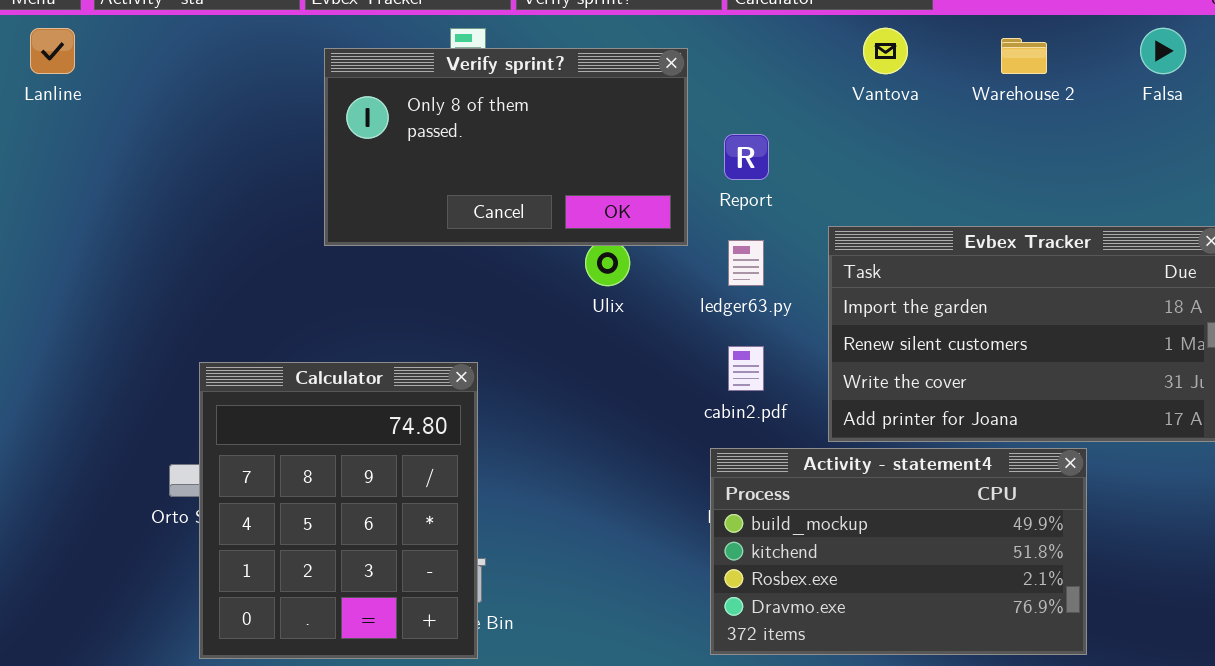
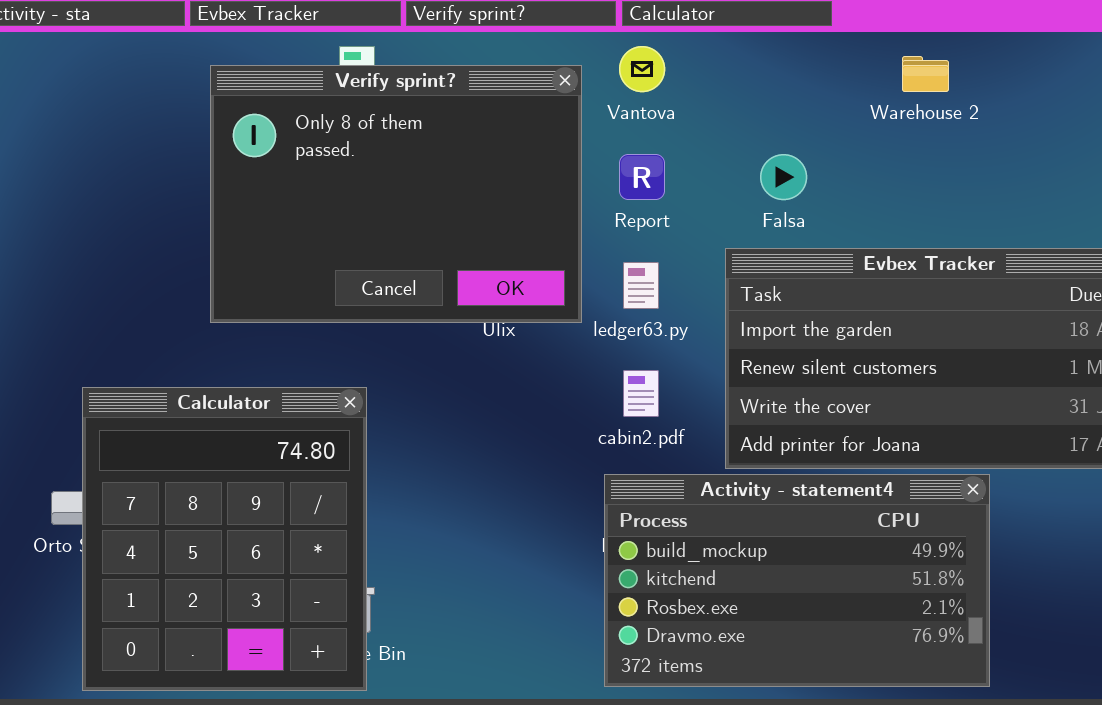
Vantova: [863,28,908,74] -> [619,46,665,92], moved
Falsa: [1140,28,1186,74] -> [760,154,807,200], moved
Verify sprint?: [324,48,688,246] -> [210,65,582,323], resized

